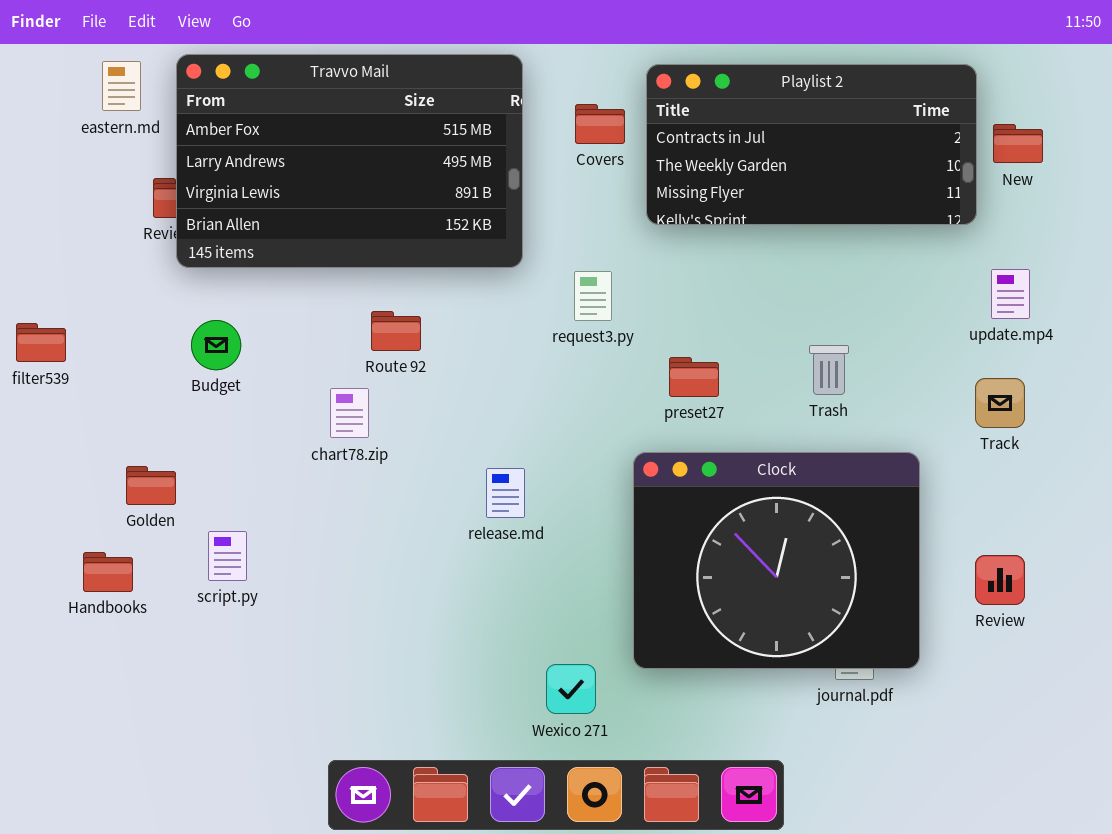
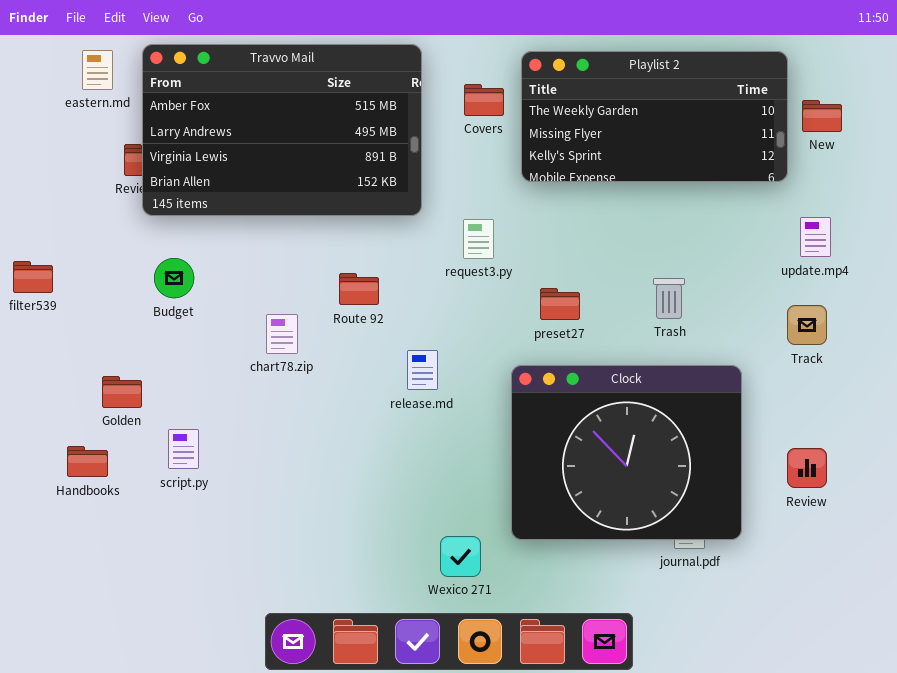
Playlist 2: [646,64,977,225] -> [521,51,788,182], scrolled down 1 row
Route 92: [371,311,421,351] -> [339,273,379,305], moved
release.md: [486,468,525,518] -> [407,350,438,390], moved

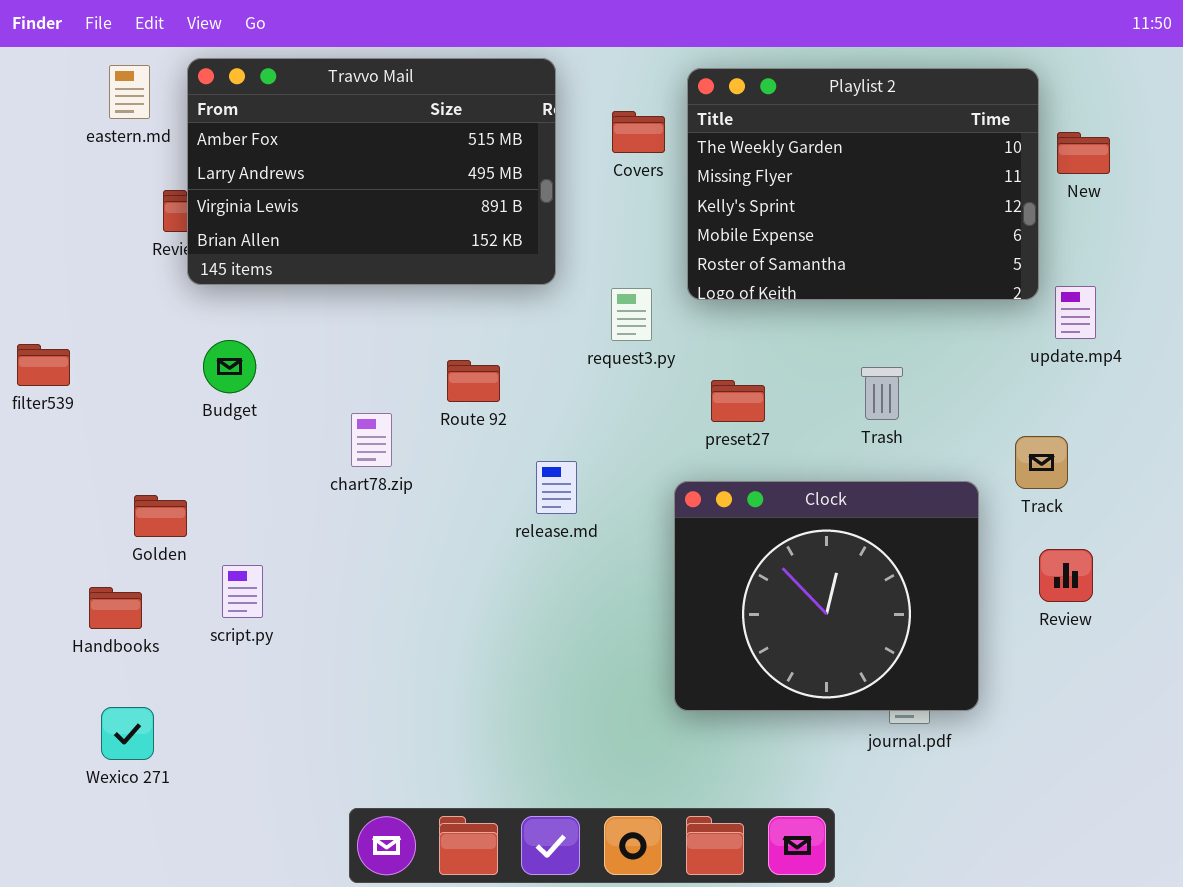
Playlist 2: [521,51,788,182] -> [687,68,1039,300], resized
Track: [787,305,827,345] -> [1015,436,1068,489], moved
Review: [787,448,827,488] -> [1039,549,1093,602], moved
Wexico 271: [440,536,481,577] -> [101,707,154,760], moved

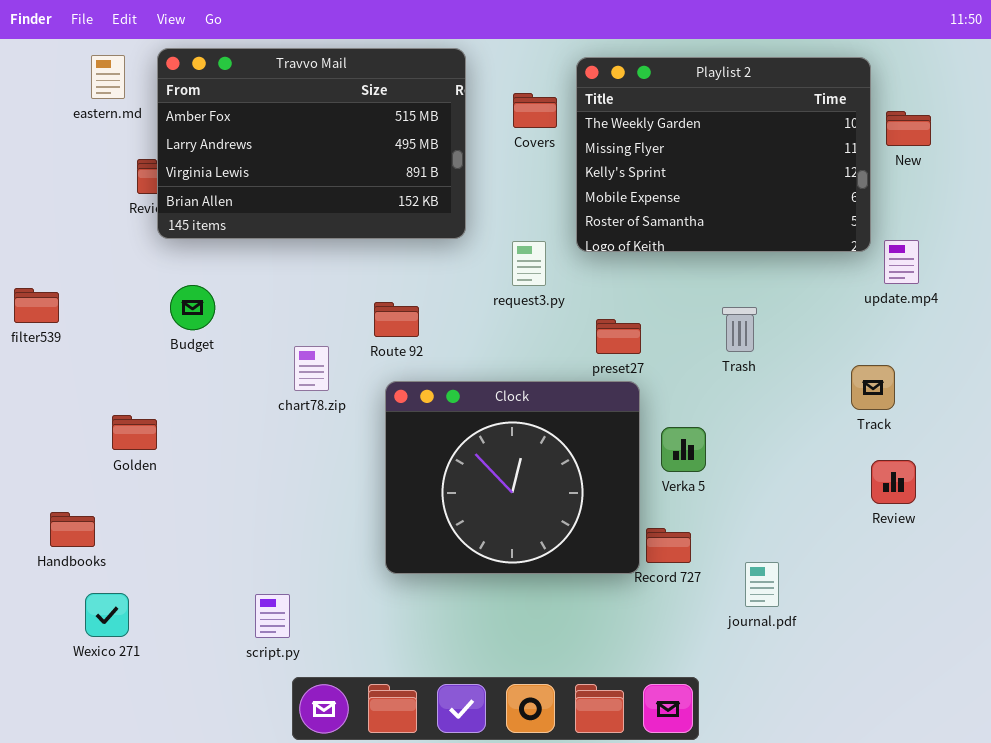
Clock: [674,481,979,711] -> [385,381,640,574], moved
script.py: [222,565,263,618] -> [255,594,290,638], moved
Handbooks: [89,587,142,629] -> [50,512,95,547], moved

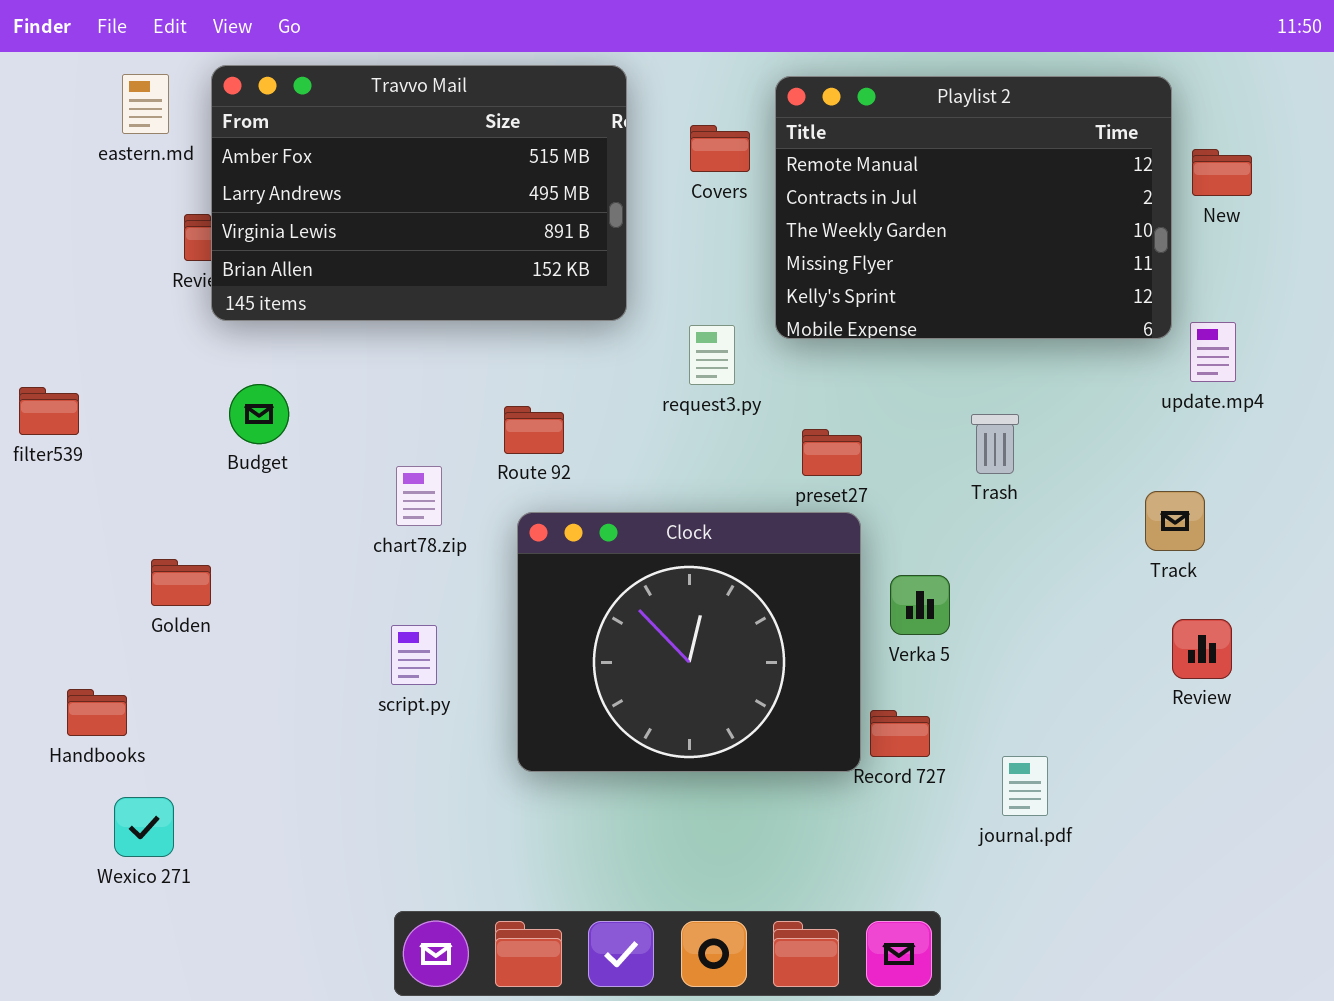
Playlist 2: [576,57,871,252] -> [775,76,1172,339], scrolled up 2 rows
script.py: [255,594,290,638] -> [391,625,437,685], moved

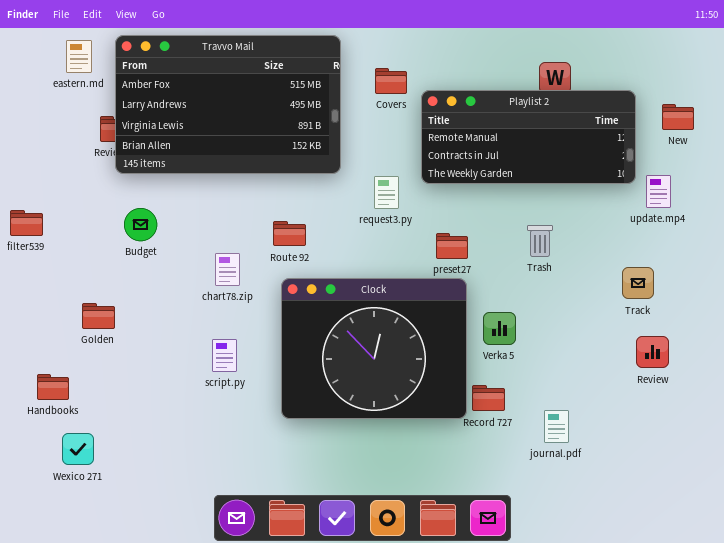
Playlist 2: [775,76,1172,339] -> [421,90,636,184], resized
New: [1192,149,1252,196] -> [662,104,694,130], moved

